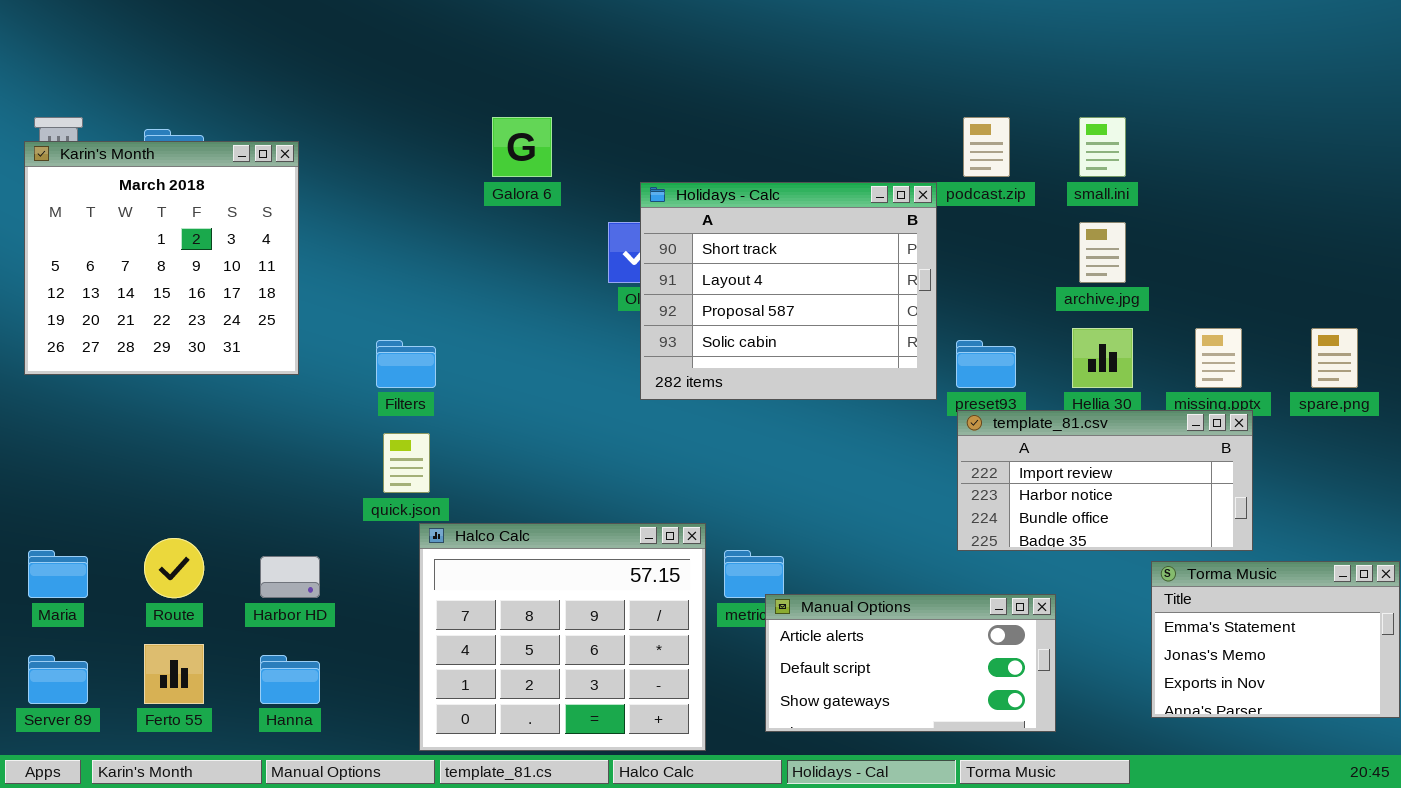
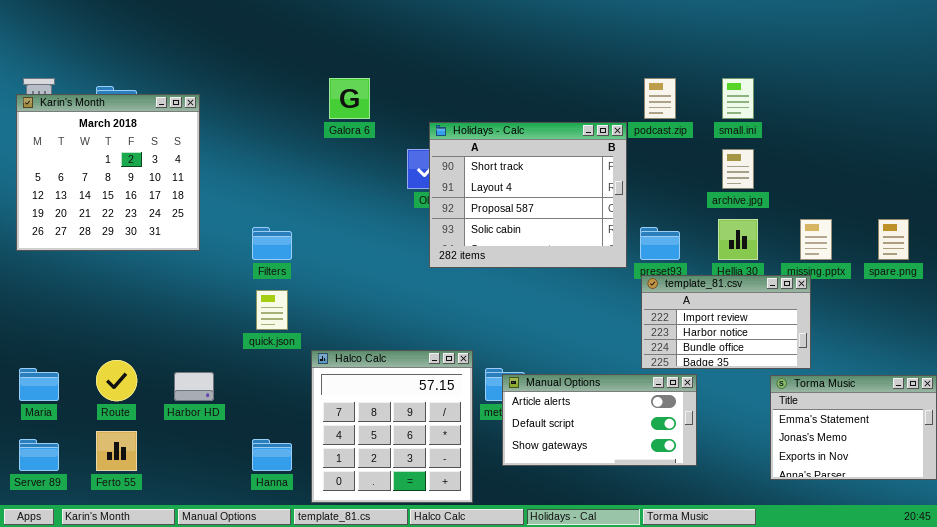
template_81.csv: [957,410,1253,551] -> [641,275,811,369], resized
Halco Calc: [419,523,706,751] -> [311,350,473,503], resized
Manual Options: [765,594,1056,732] -> [502,374,697,466], moved
Hanna: [260,655,320,704] -> [252,439,292,471], moved

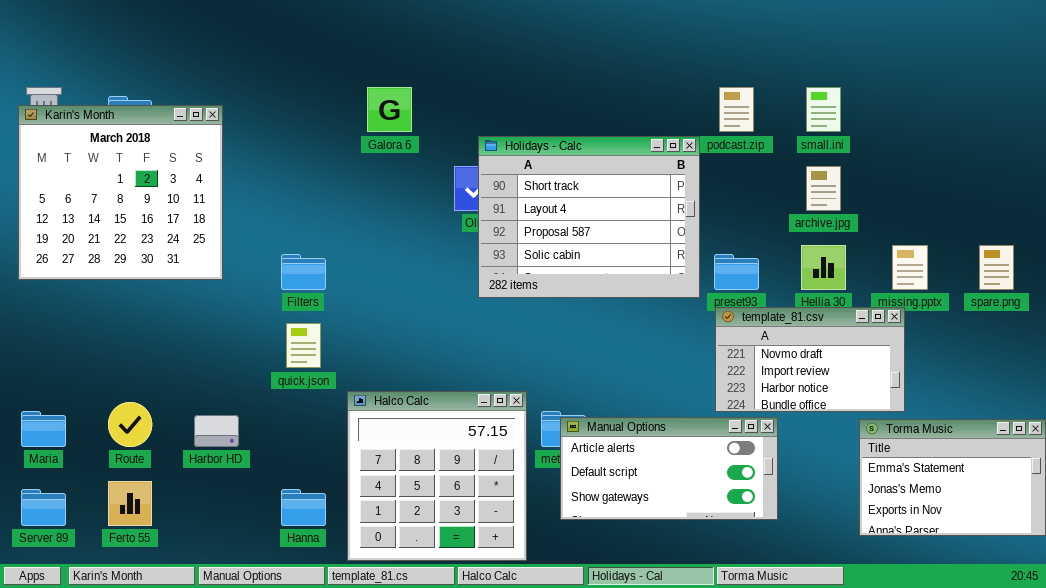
template_81.csv: [641,275,811,369] -> [715,307,905,412], scrolled up 1 row

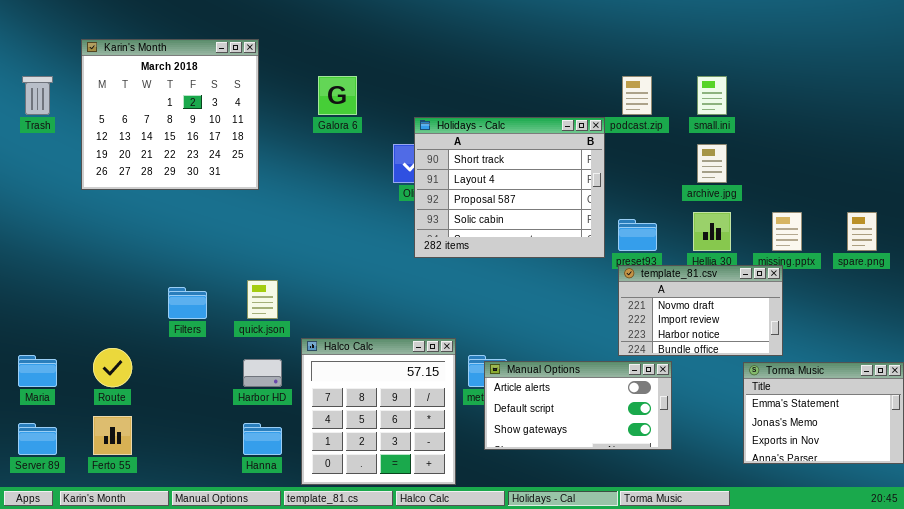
Karin's Month: [18,105,223,280] -> [81,39,259,190], moved
Filters: [281,254,326,290] -> [168,287,207,319], moved
Harbor HD: [194,415,239,447] -> [243,359,282,387], moved

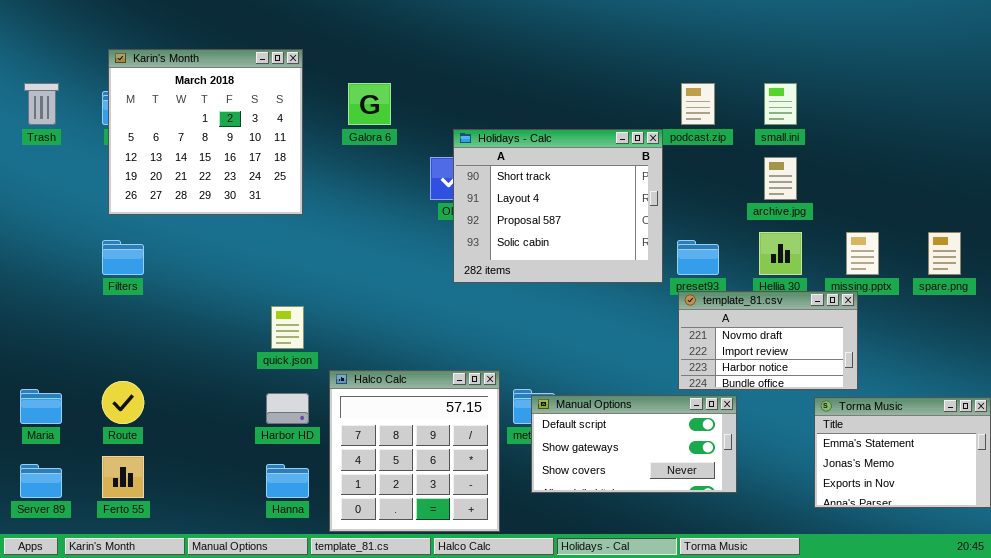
Karin's Month: [81,39,259,190] -> [108,49,303,215], moved
Filters: [168,287,207,319] -> [102,240,144,275], moved
Manual Options: [484,361,672,450] -> [531,395,737,493], scrolled down 1 row

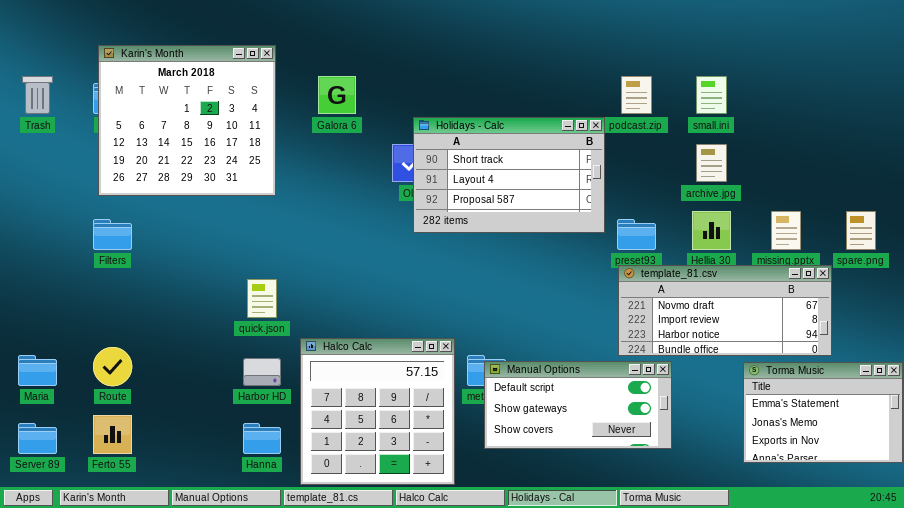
Holidays - Calc: [453,129,663,283] -> [413,117,605,233], resized
template_81.csv: [678,291,858,390] -> [618,265,832,356], resized

